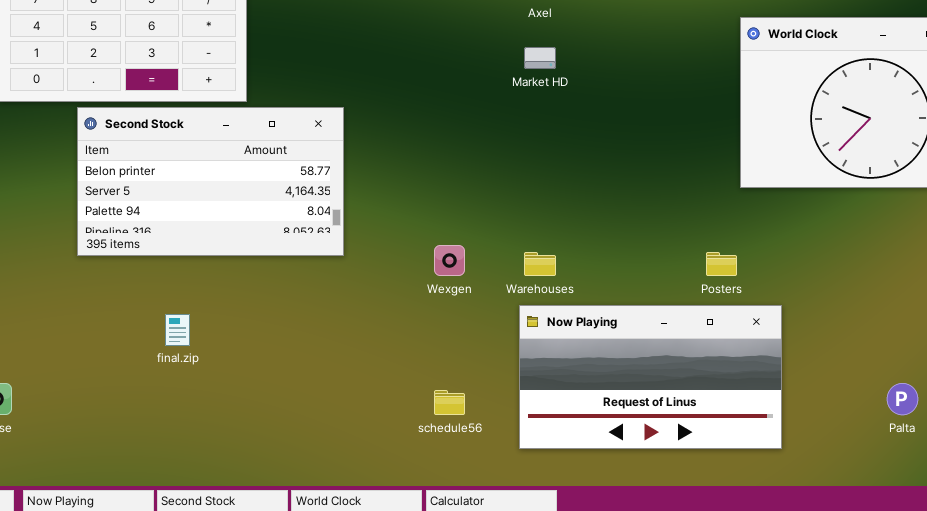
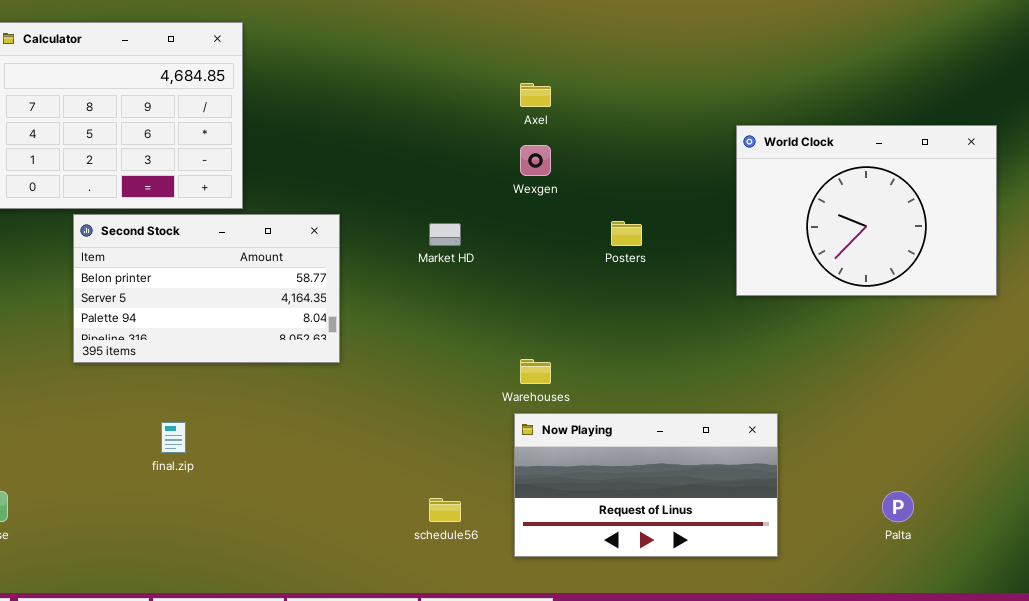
Market HD: [524,47,556,69] -> [429,223,461,246], moved
Wexgen: [434,245,465,276] -> [520,145,551,176], moved
Posters: [706,252,737,276] -> [611,221,642,246], moved

